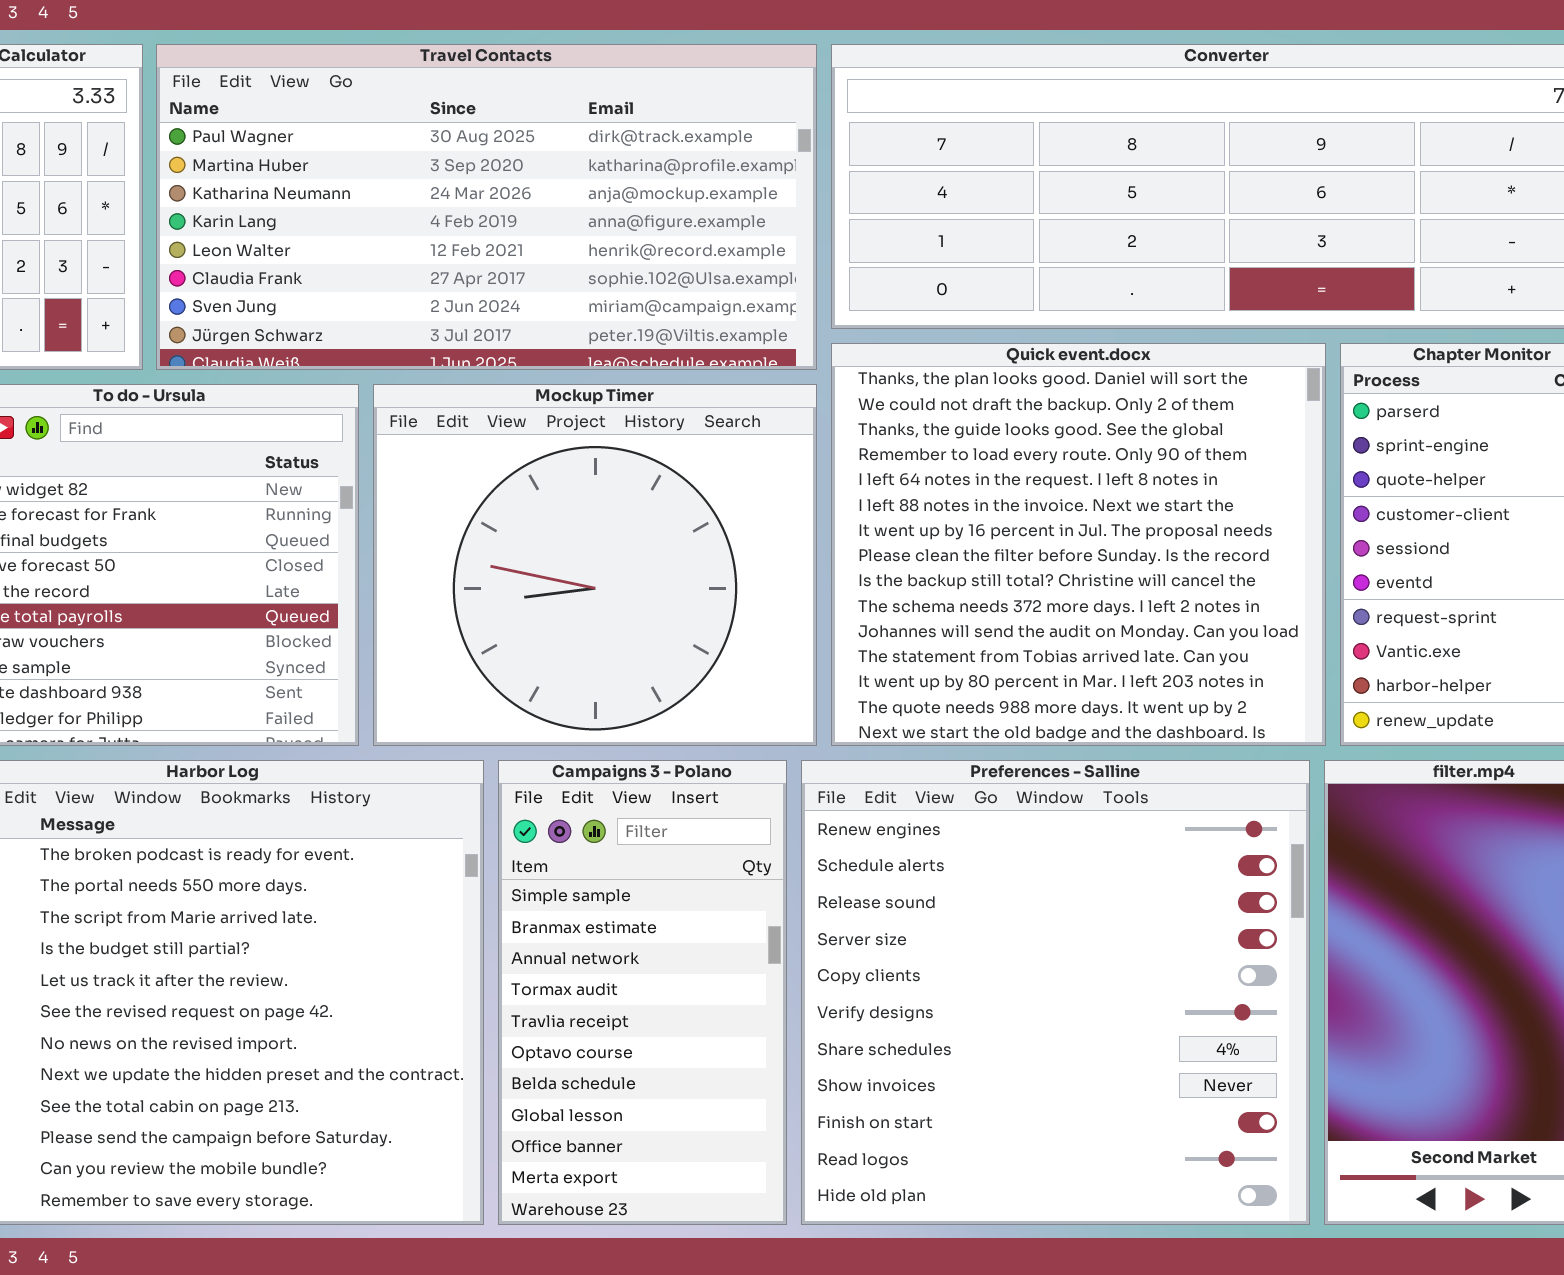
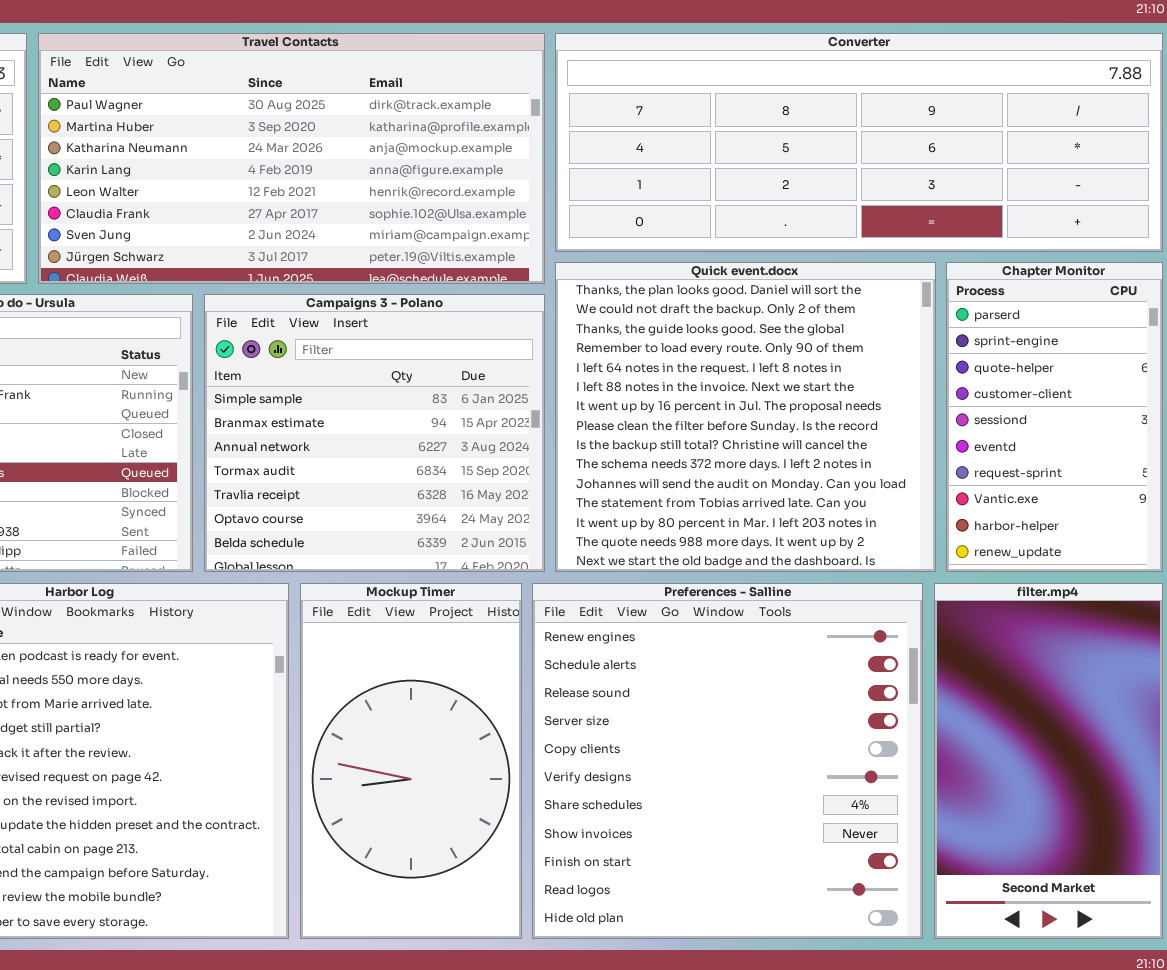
Mockup Timer: [373,384,817,746] -> [300,583,522,939], moved, resized
Campaigns 3 - Polano: [498,760,787,1225] -> [204,294,545,572], moved, resized

